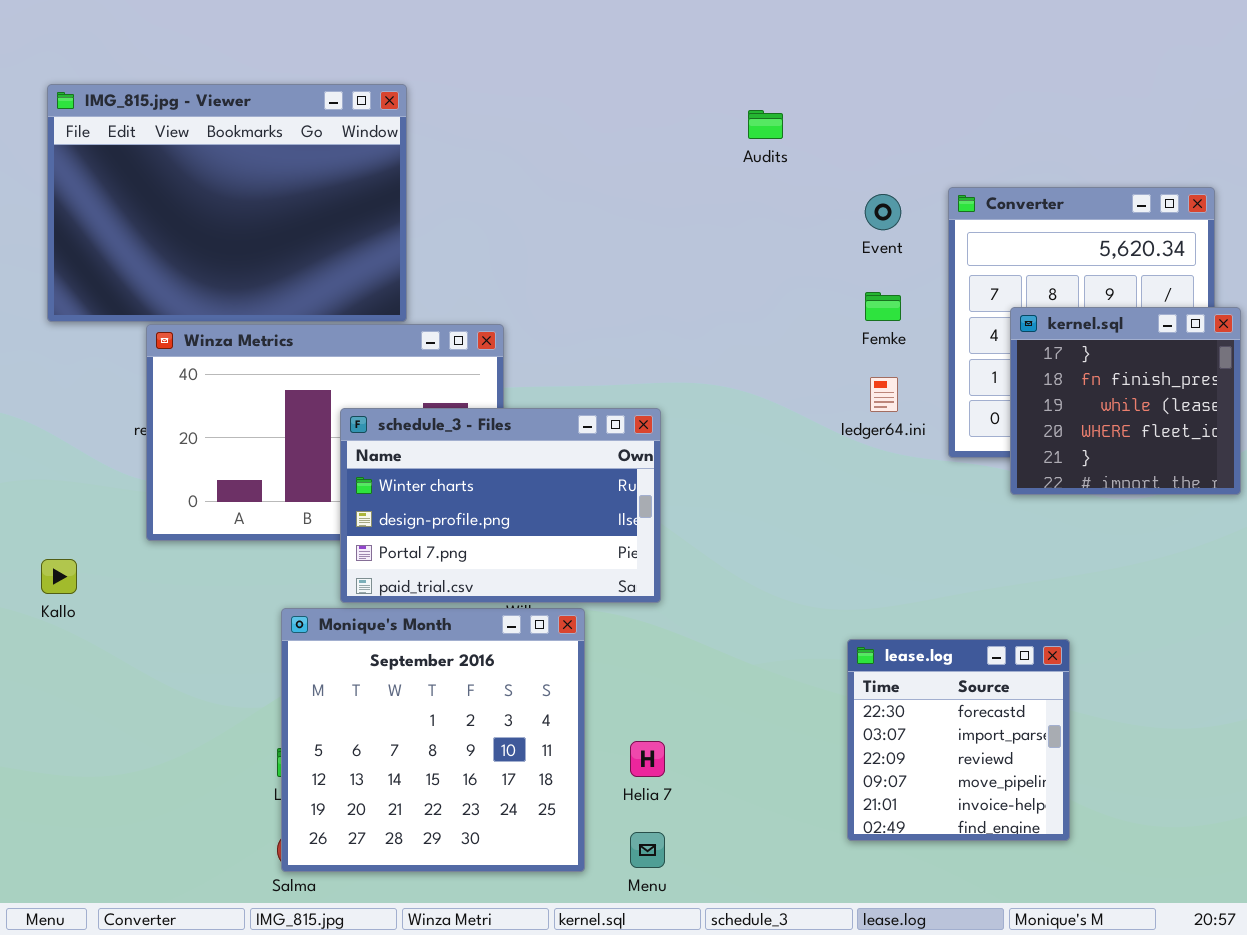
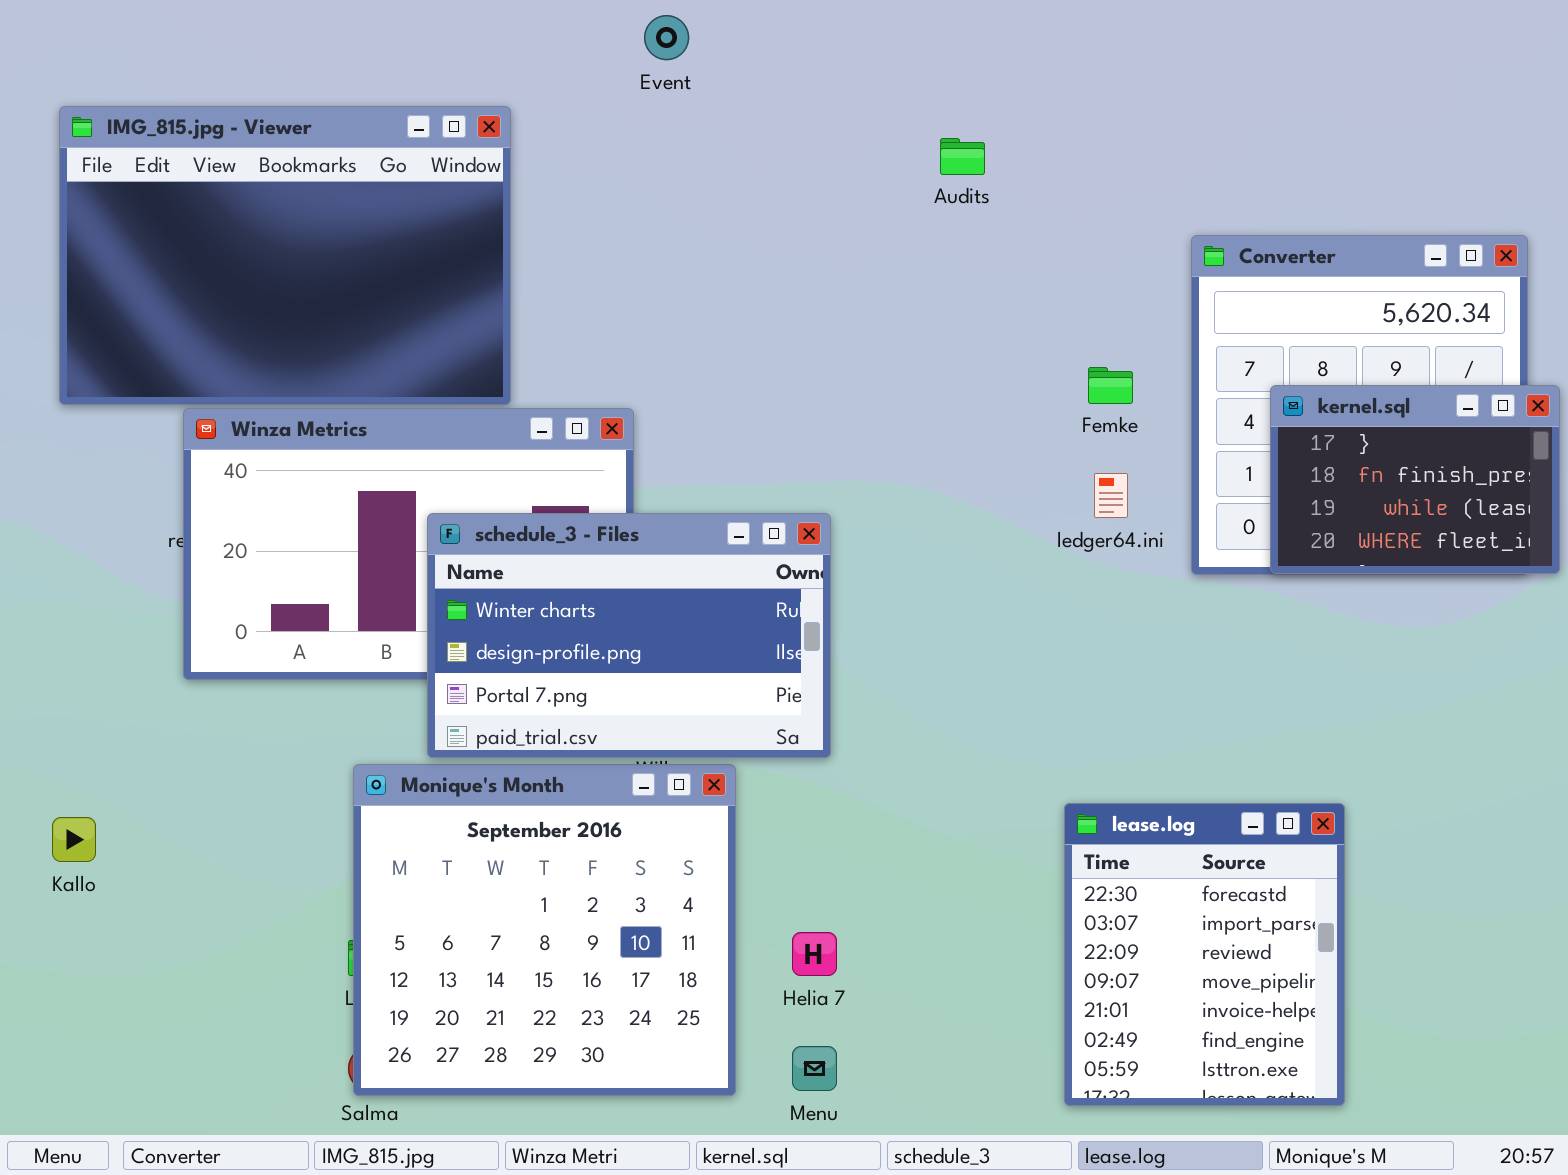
Event: [865,194,901,230] -> [644,15,689,60], moved
kernel.sql: [1010,307,1241,495] -> [1270,385,1560,574], resized
Kallo: [41,559,77,594] -> [52,817,96,862], moved
lease.log: [847,639,1070,841] -> [1064,803,1345,1106], resized

